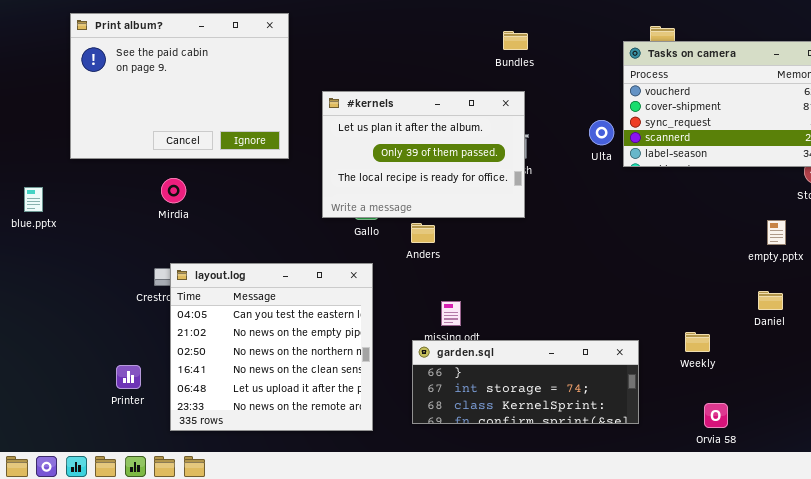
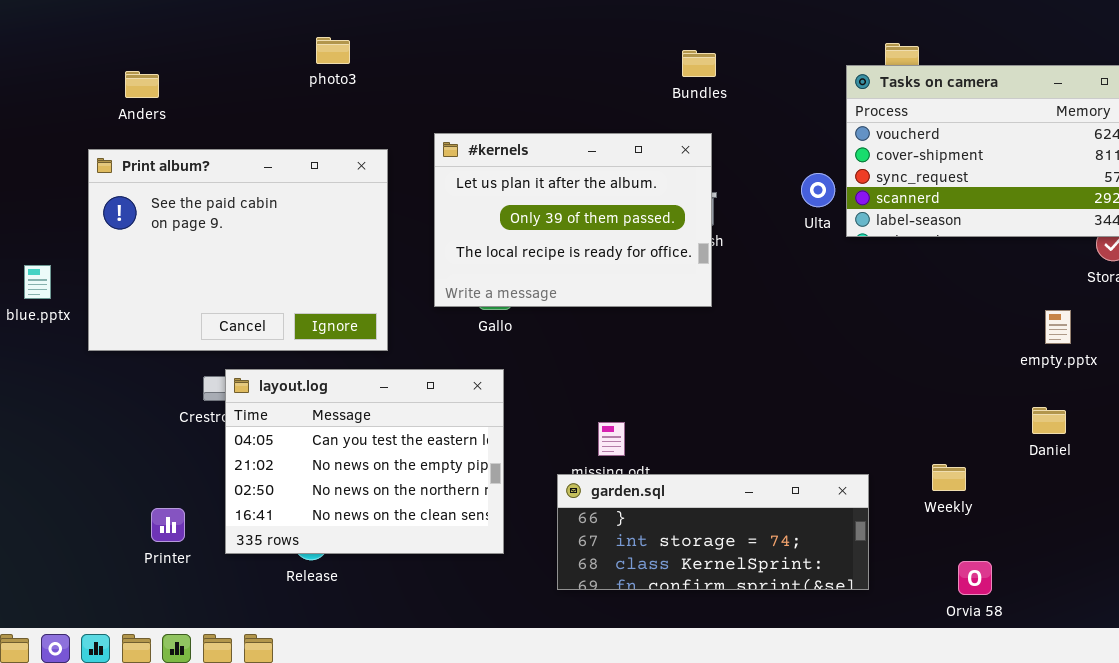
Print album?: [70,13,289,159] -> [88,149,388,351], moved
Anders: [411,223,435,243] -> [125,71,159,98], moved
layout.log: [170,263,373,431] -> [225,369,504,554], resized

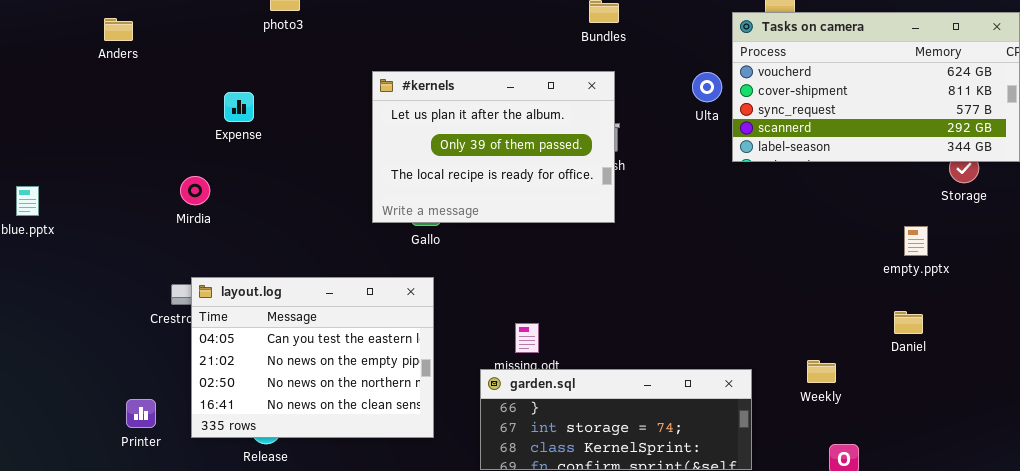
Print album?: [88,149,388,351] -> none, closed
Ulta: [801,173,835,207] -> [692,72,722,102], moved

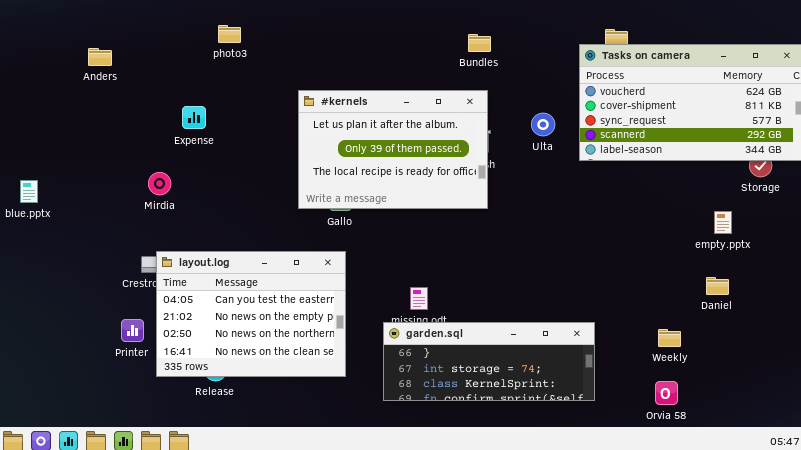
Ulta: [692,72,722,102] -> [531,113,555,136], moved
Weekly: [807,360,836,383] -> [658,329,681,347], moved
Printer: [126,399,156,428] -> [121,319,144,342], moved

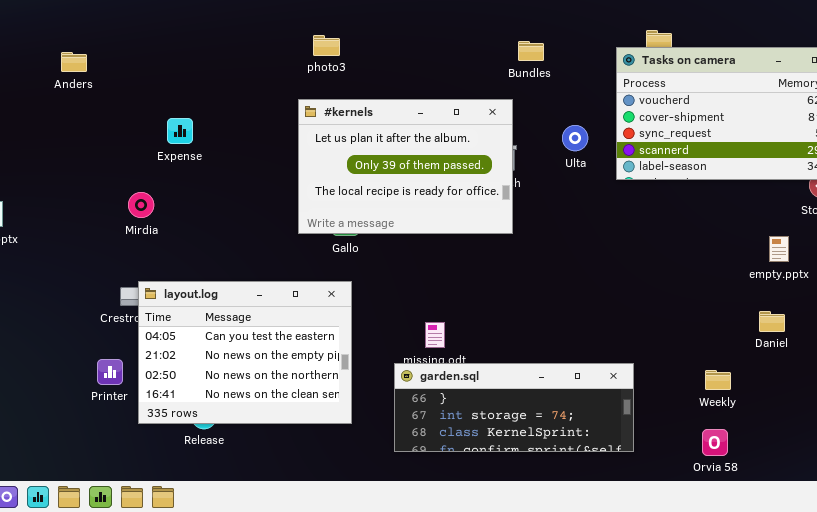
photo3: [218,25,241,43] -> [313,35,340,56], moved
Bundles: [468,34,491,52] -> [518,41,544,61], moved

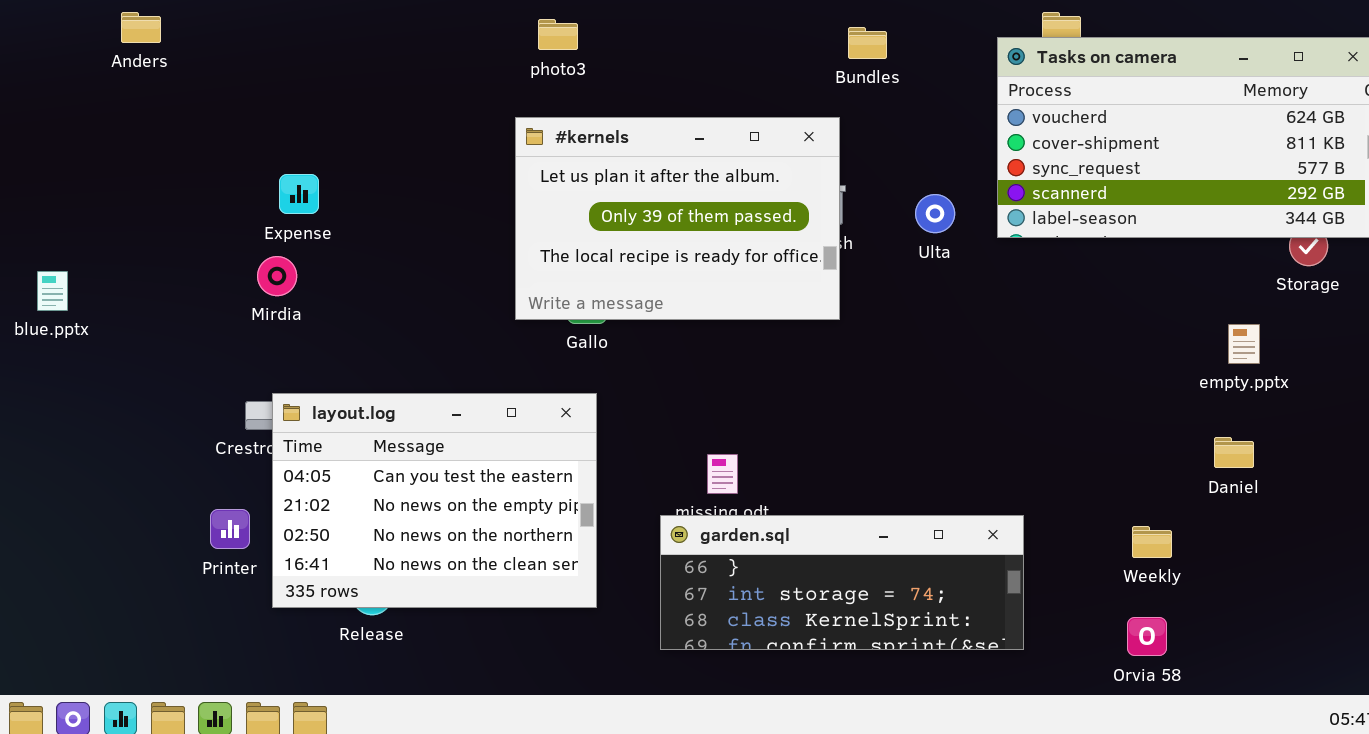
Anders: [61,52,87,72] -> [121,12,161,43], moved
Expense: [167,118,193,144] -> [279,174,319,214], moved
Ulta: [562,125,588,151] -> [915,194,955,233], moved

